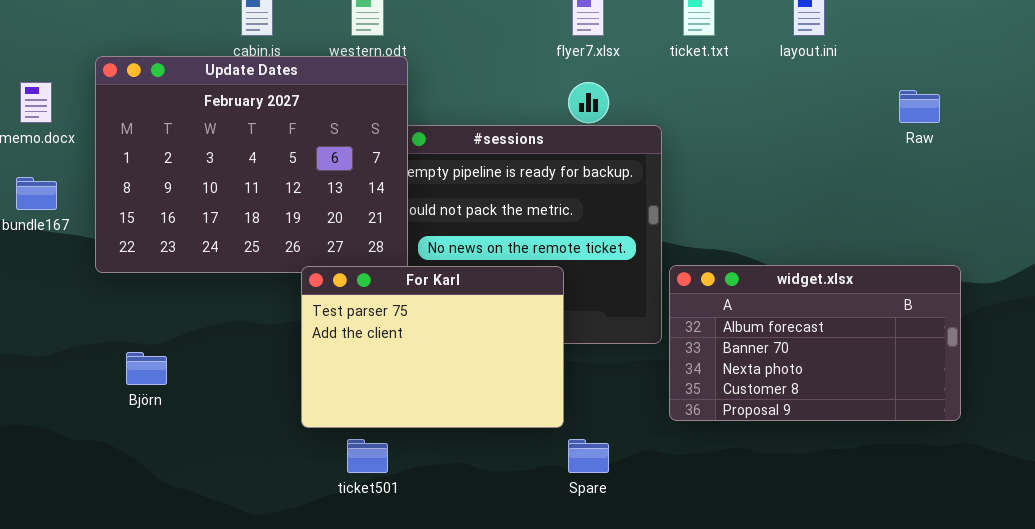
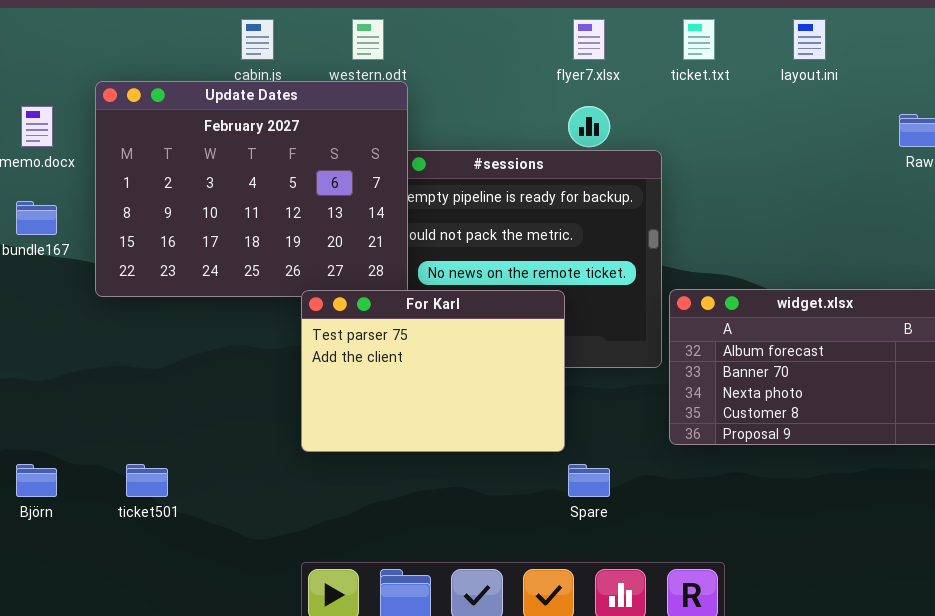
Björn: [126,352,167,385] -> [16,464,57,497], moved
ticket501: [347,439,388,473] -> [126,464,168,497], moved

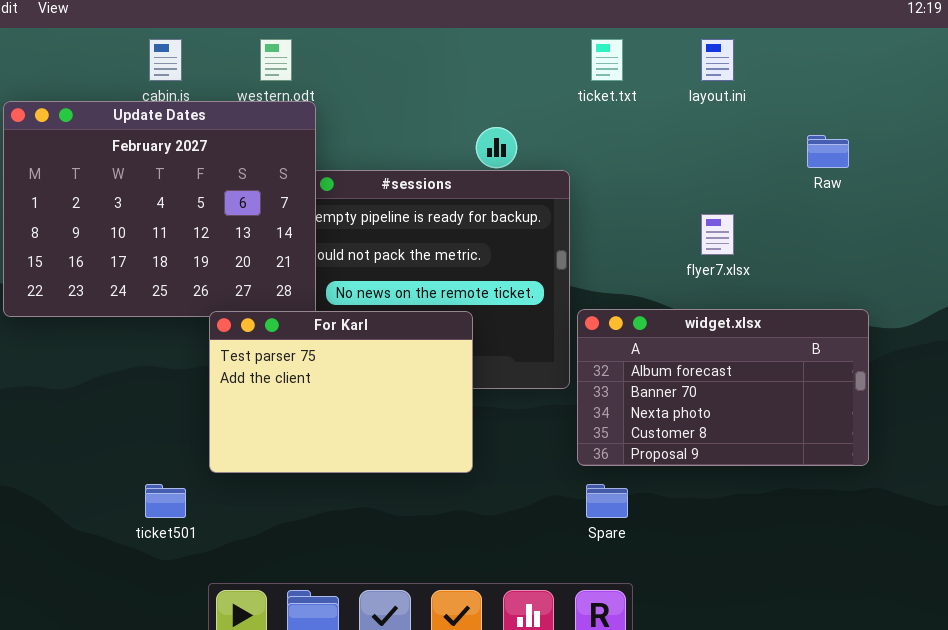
flyer7.xlsx: [573,19,605,60] -> [701,214,734,255], moved
ticket501: [126,464,168,497] -> [145,484,186,518], moved
Spare: [568,464,610,497] -> [586,484,628,518], moved

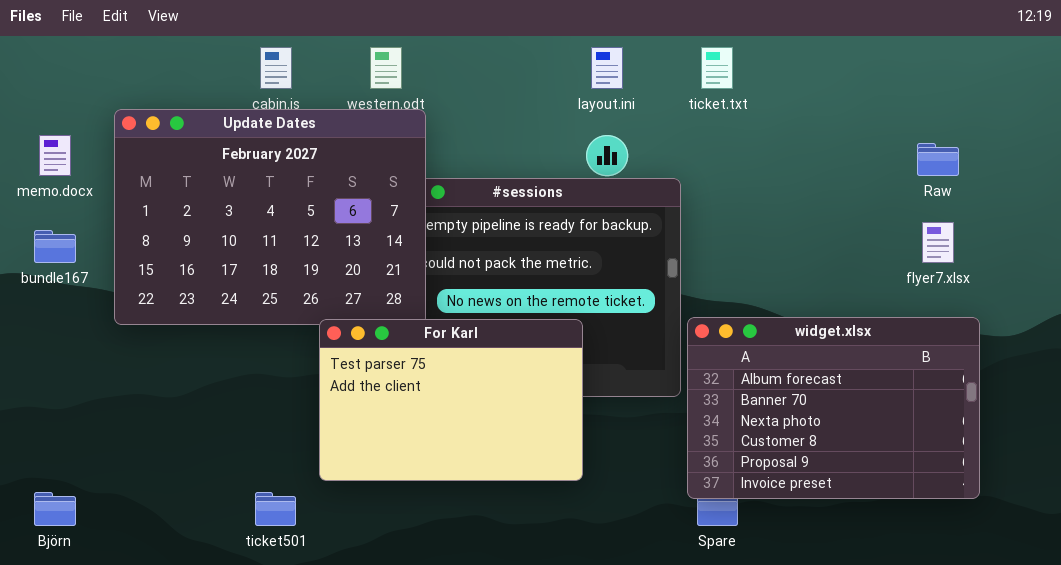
layout.ini: [701,39,734,81] -> [591,47,623,89], moved
flyer7.xlsx: [701,214,734,255] -> [922,222,954,263], moved
widget.xlsx: [577,309,869,466] -> [687,317,980,499], resized

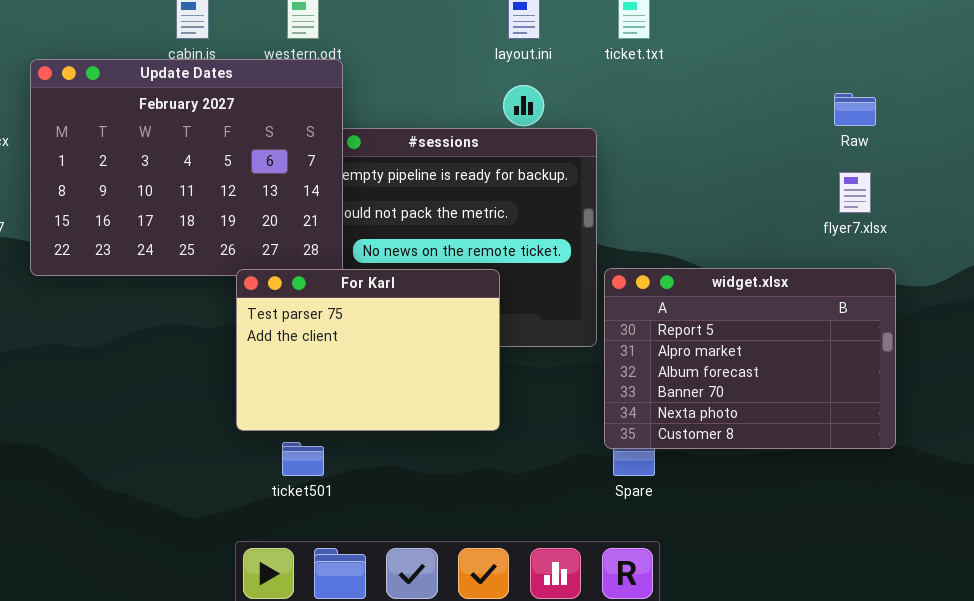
widget.xlsx: [687,317,980,499] -> [604,268,896,449], scrolled up 2 rows
ticket501: [255,492,296,526] -> [282,442,324,476], moved

